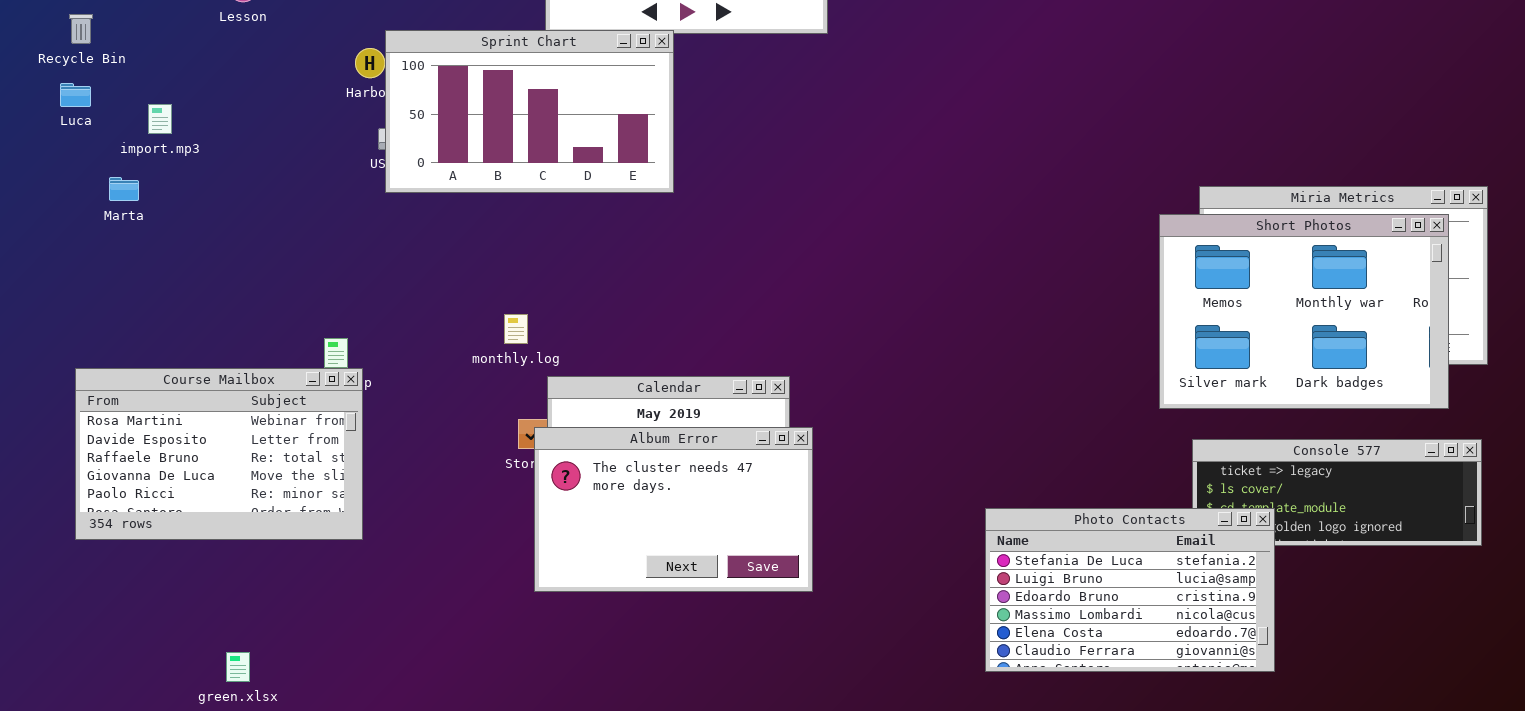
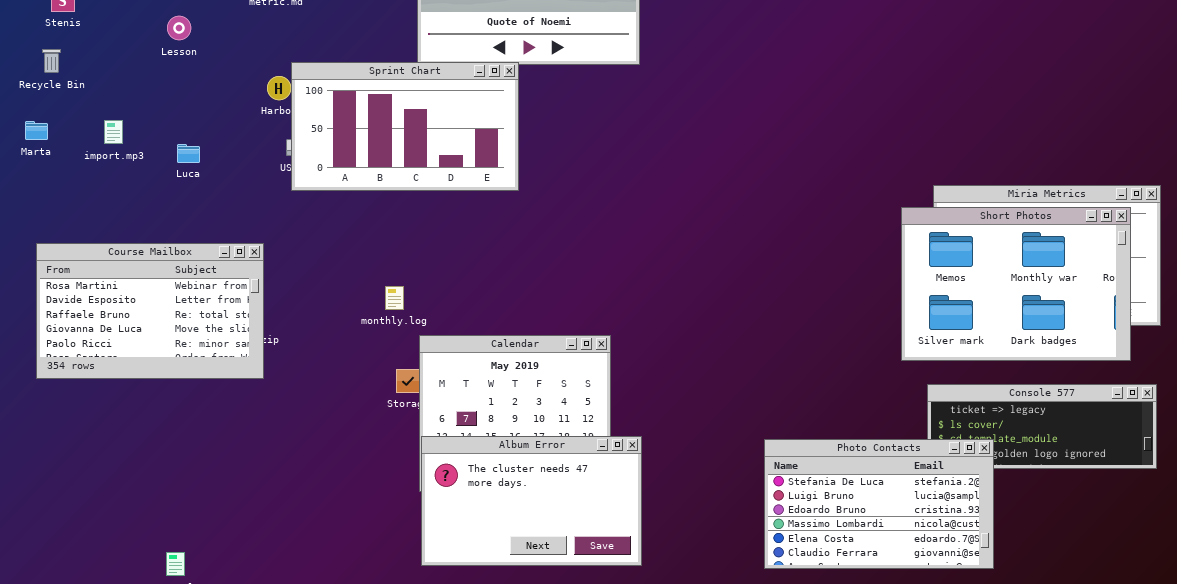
Luca: [60,83,91,107] -> [177,144,200,163], moved
Marta: [109,177,139,201] -> [25,121,48,140], moved
Course Mailbox: [75,368,363,540] -> [36,243,264,379], moved
Album Error: [534,427,813,592] -> [421,436,642,566], moved

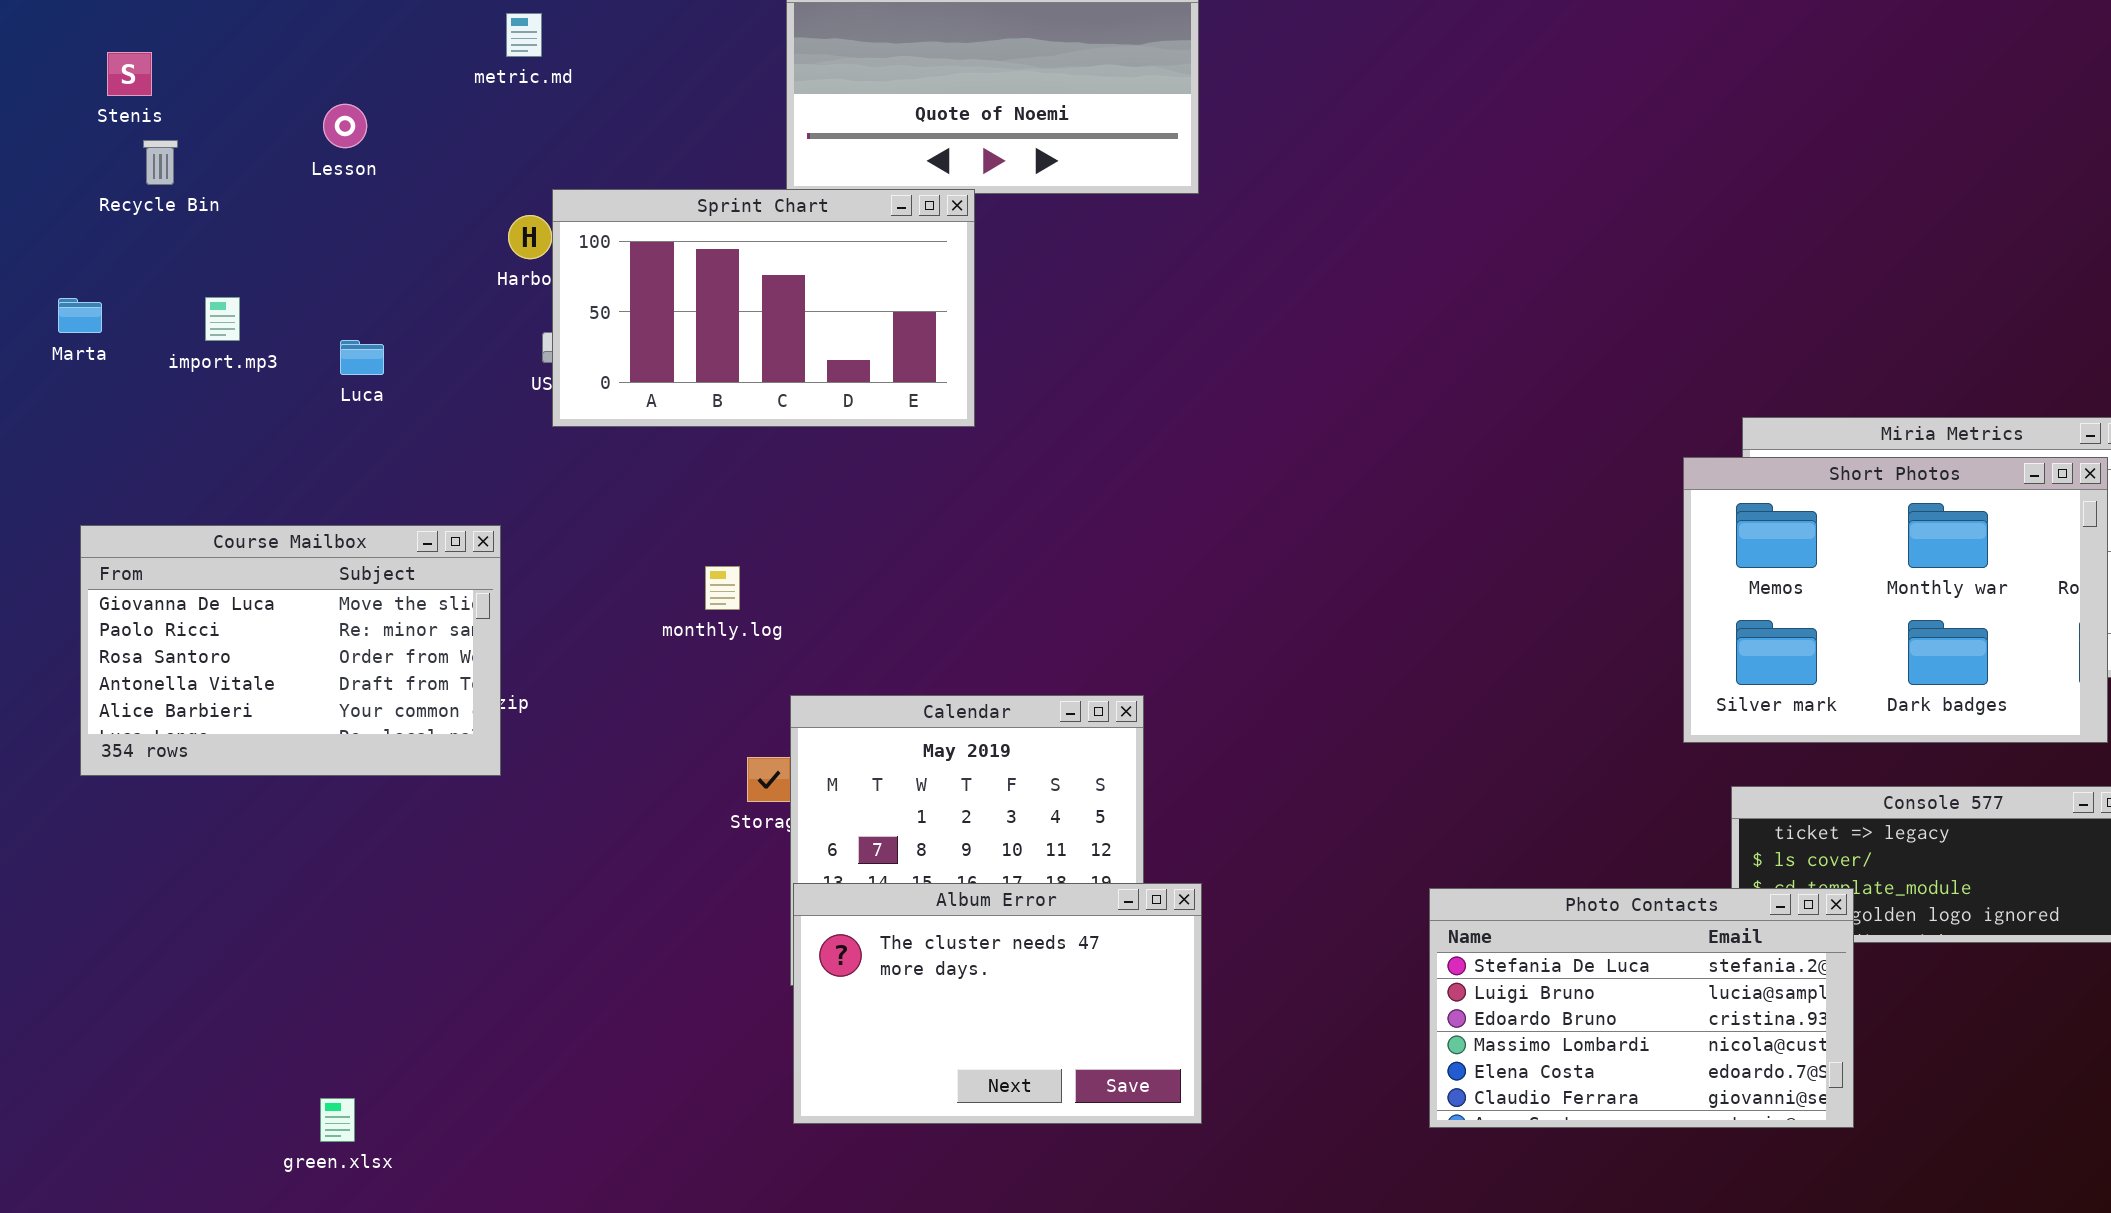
Recycle Bin: [42,49,61,73] -> [143,140,178,185], moved
Course Mailbox: [36,243,264,379] -> [80,525,501,776], scrolled down 3 rows
monthly.log: [385,286,404,310] -> [705,566,740,610], moved

